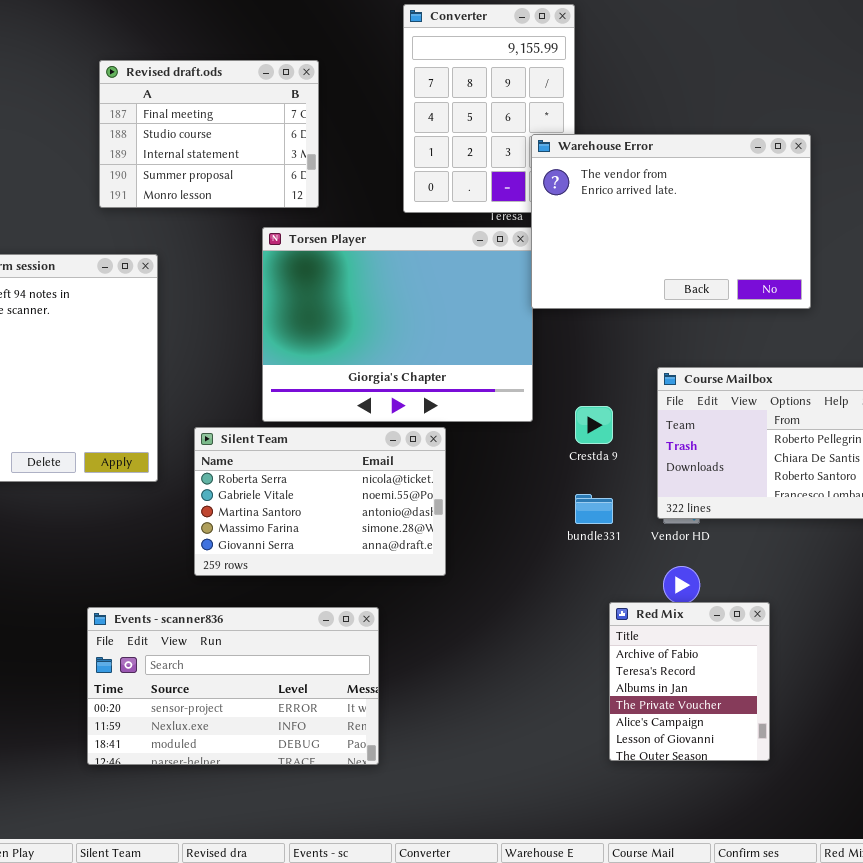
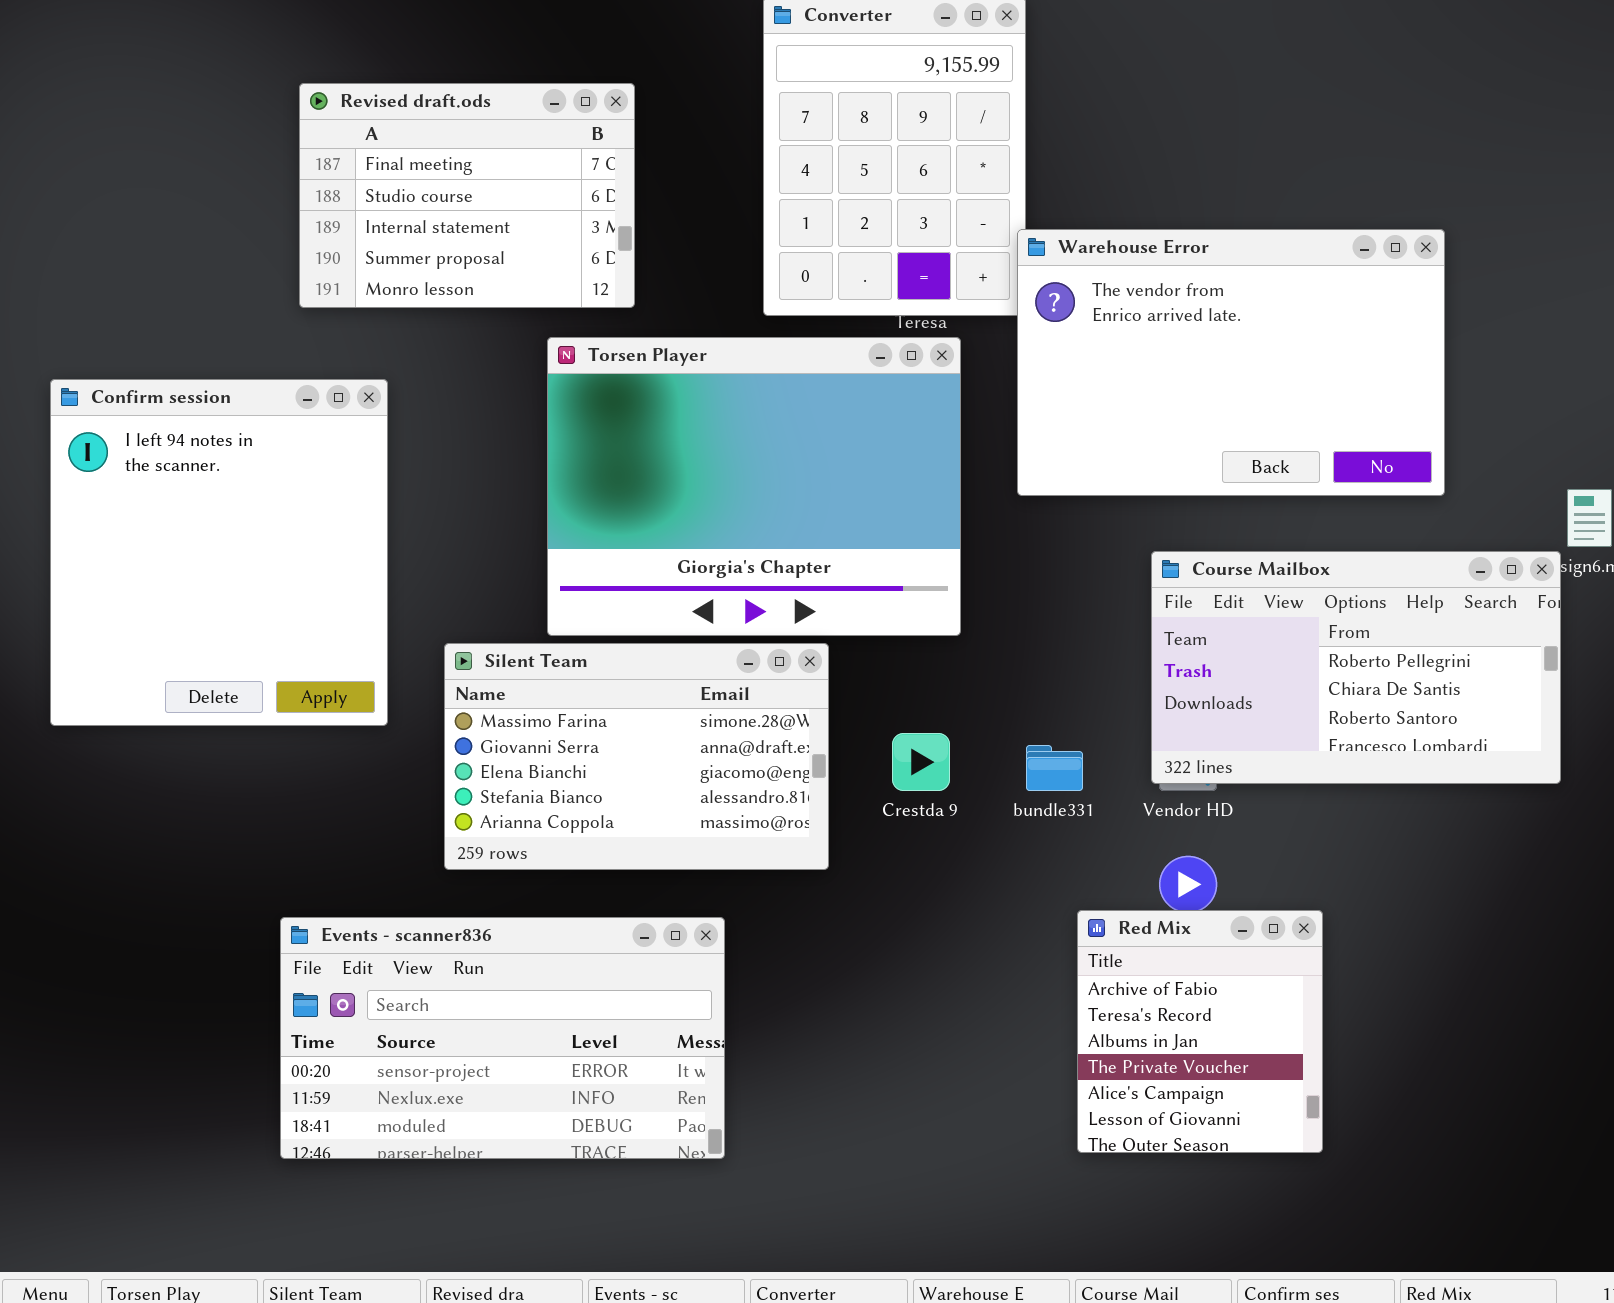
Warehouse Error: [531,134,811,309] -> [1017,229,1445,496], moved
Crestda 9: [575,406,613,444] -> [892,733,950,791], moved
Silent Team: [194,427,446,576] -> [444,643,829,870], scrolled down 3 rows

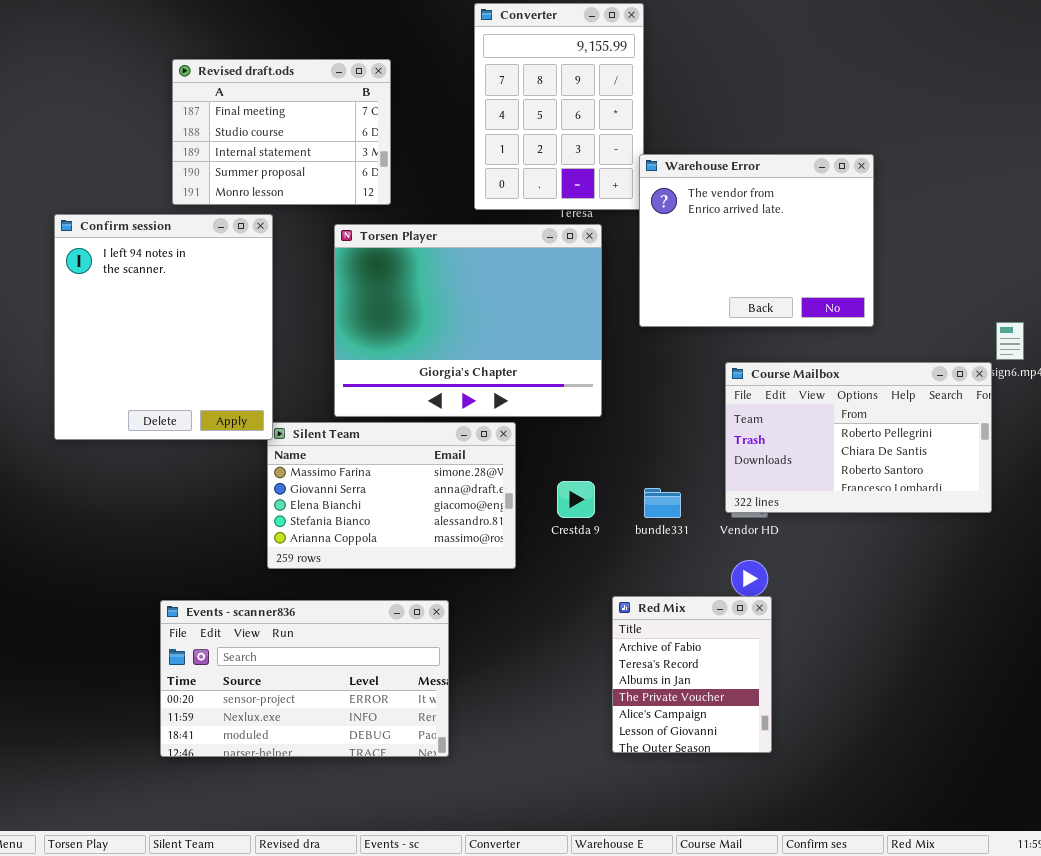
Warehouse Error: [1017,229,1445,496] -> [639,154,874,327], resized
Confirm session: [50,379,388,726] -> [54,214,273,440], moved
Red Mix: [1077,910,1323,1153] -> [612,596,772,753], moved

